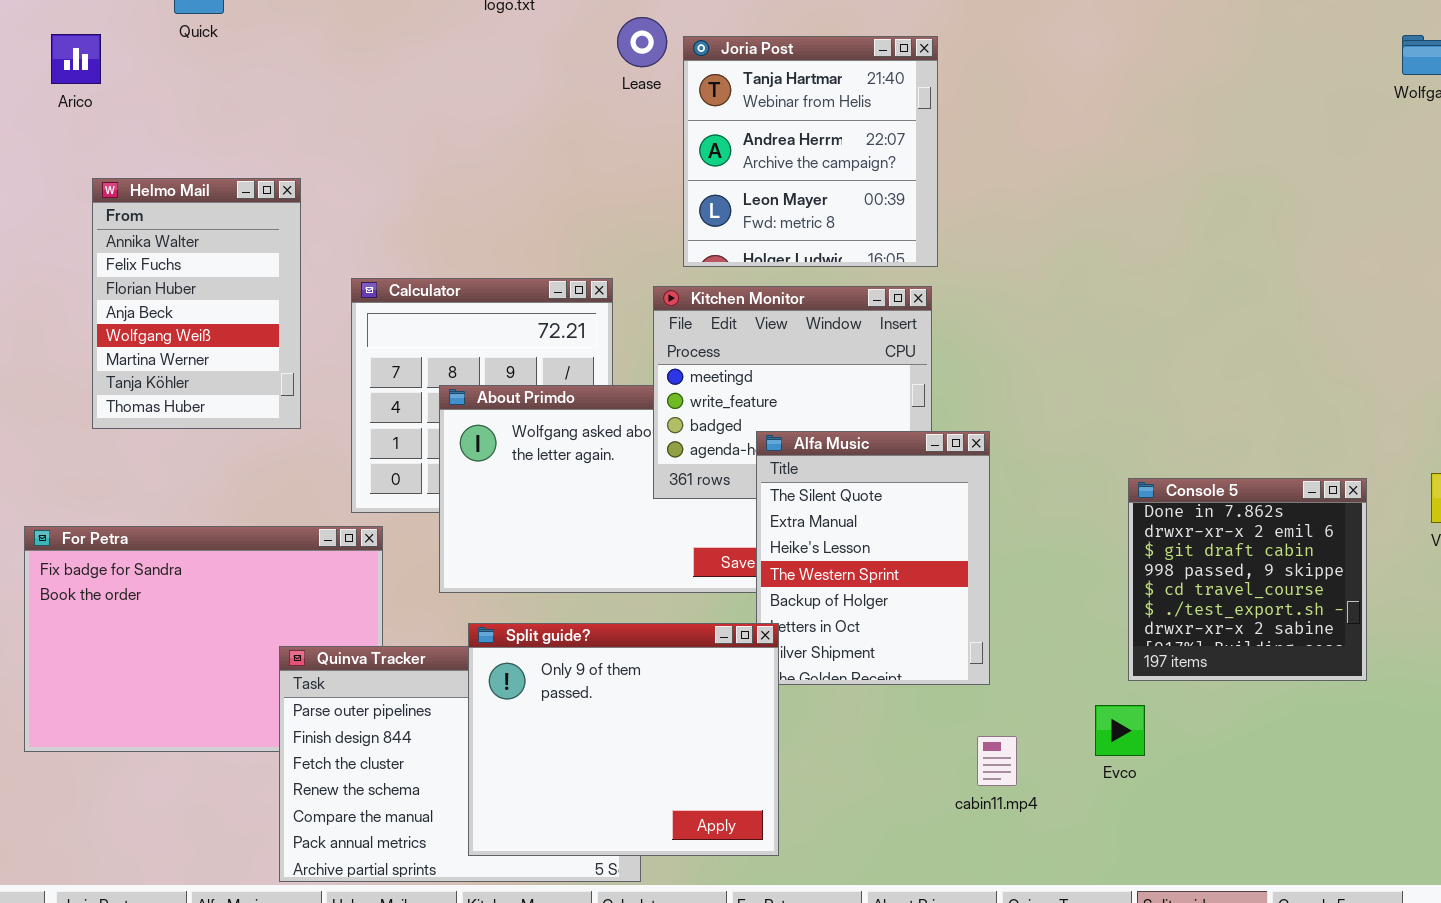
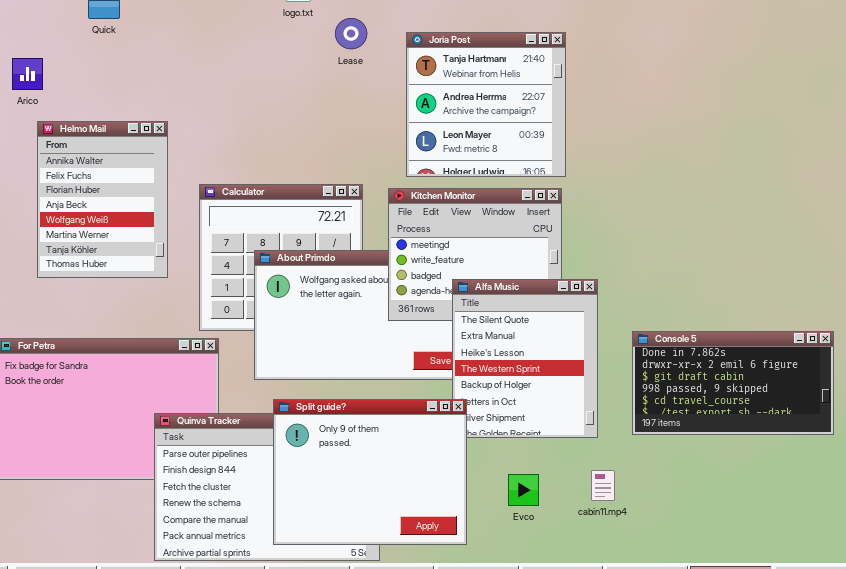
Lease: [617,17,667,67] -> [335,18,367,49], moved
Arico: [51,34,101,84] -> [12,58,43,90], moved
Console 5: [1128,478,1367,681] -> [632,331,834,435], resized
Evco: [1095,705,1145,756] -> [508,474,539,506], moved

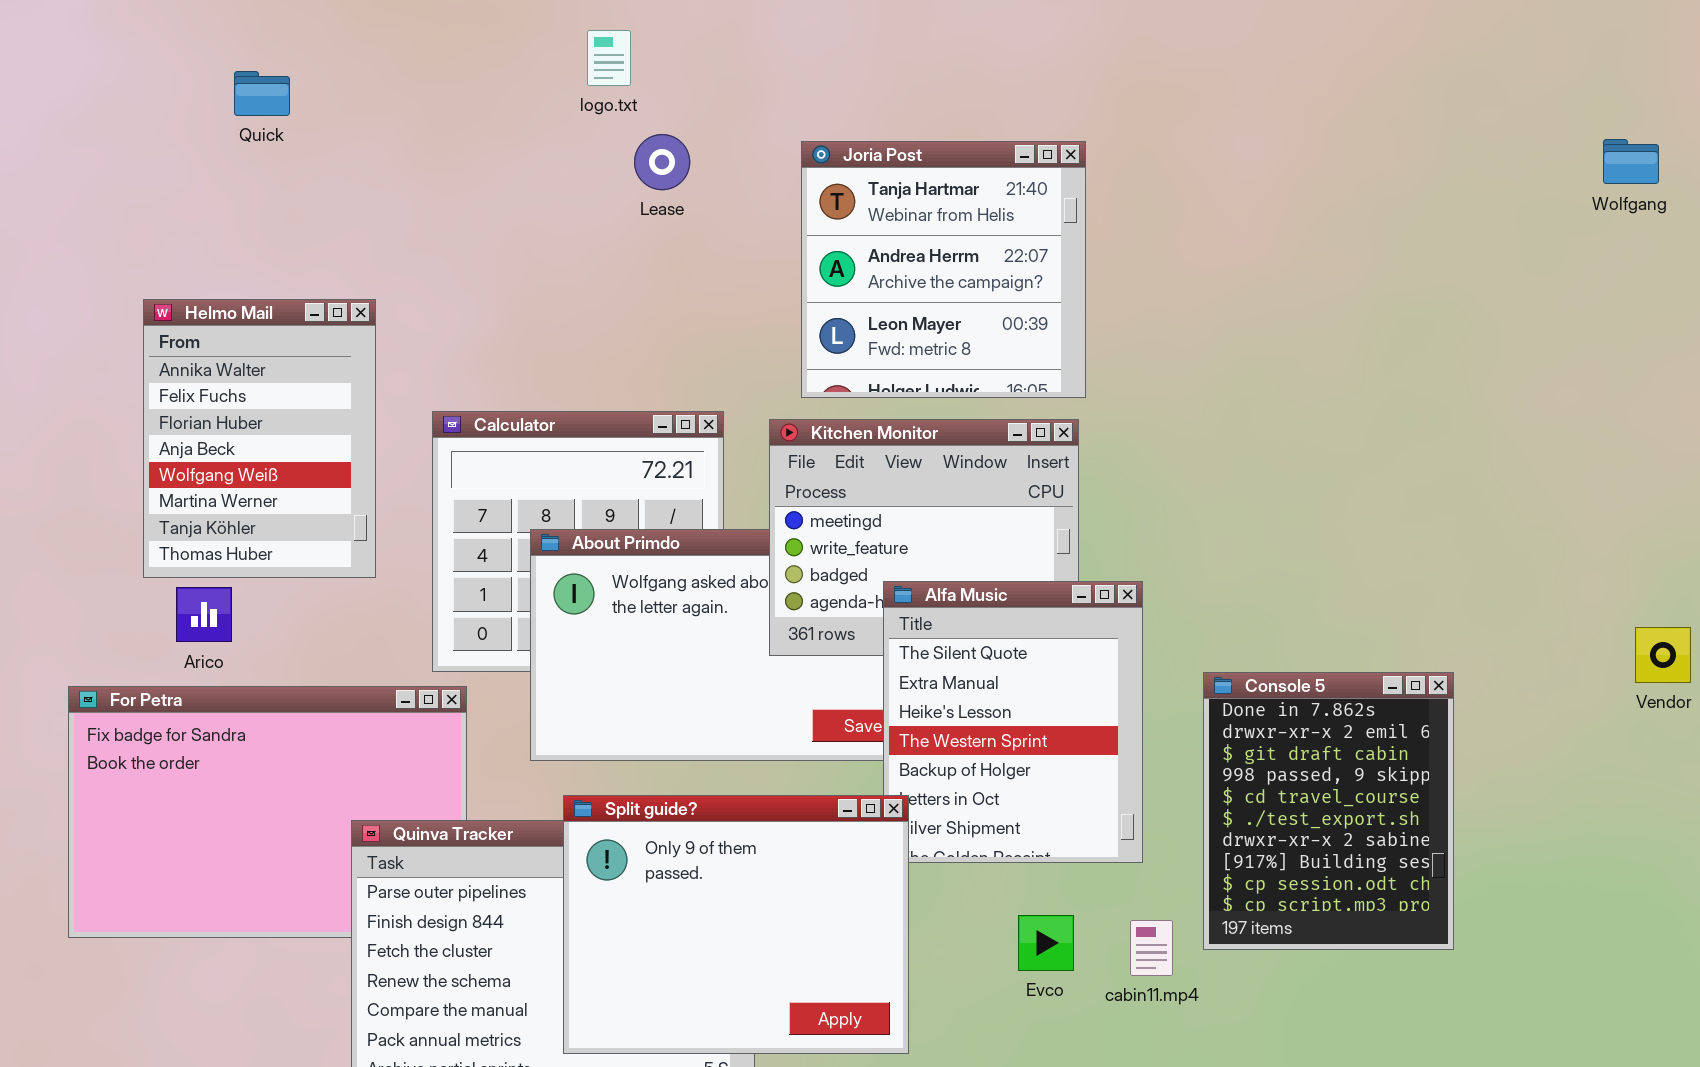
Lease: [335,18,367,49] -> [634,134,690,190], moved
Arico: [12,58,43,90] -> [176,587,232,642], moved
Console 5: [632,331,834,435] -> [1203,672,1454,950], resized
Evco: [508,474,539,506] -> [1018,915,1074,971], moved

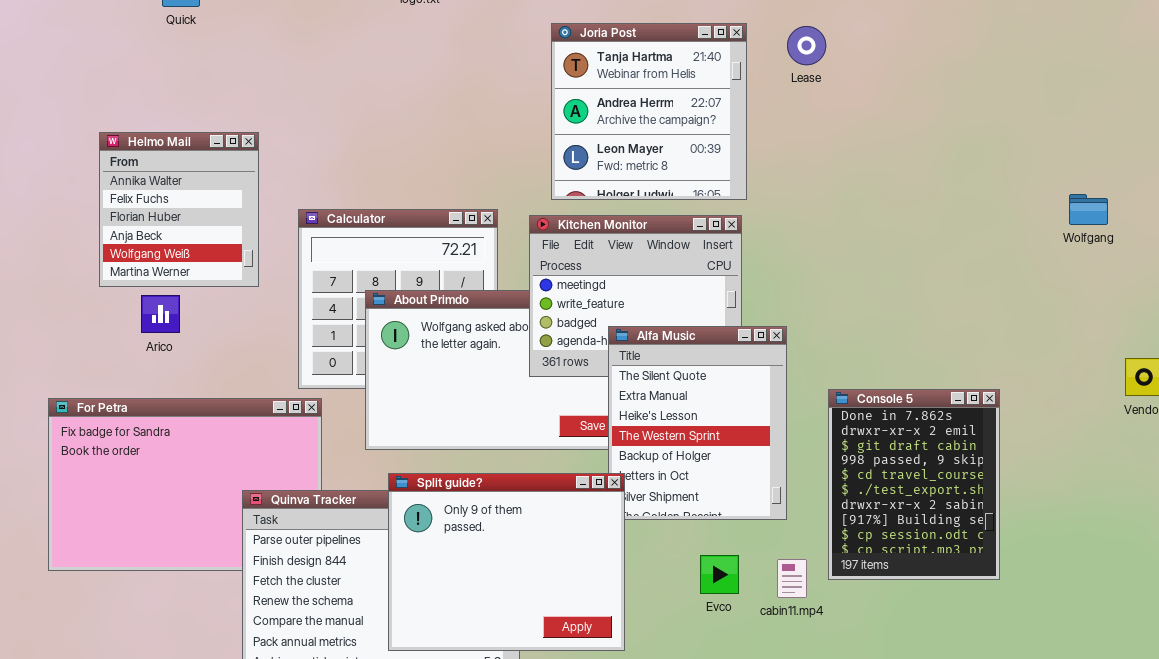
Lease: [634,134,690,190] -> [787,26,826,65], moved
Wolfgang: [1603,139,1659,184] -> [1069,194,1108,225], moved
Helmo Mail: [143,299,376,578] -> [99,132,259,287], resized
Arico: [176,587,232,642] -> [141,295,180,333], moved

